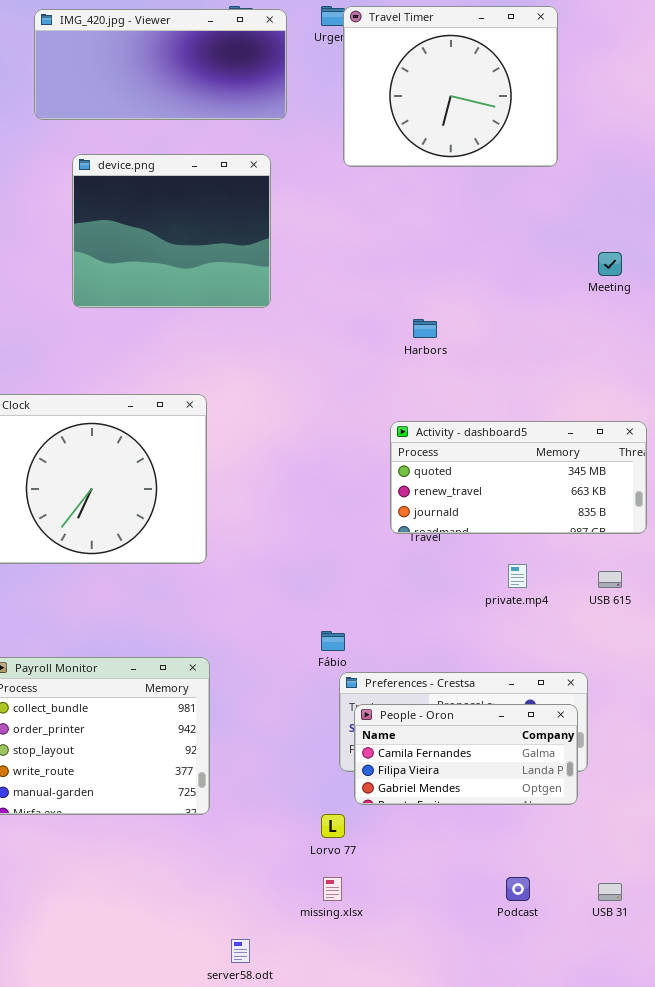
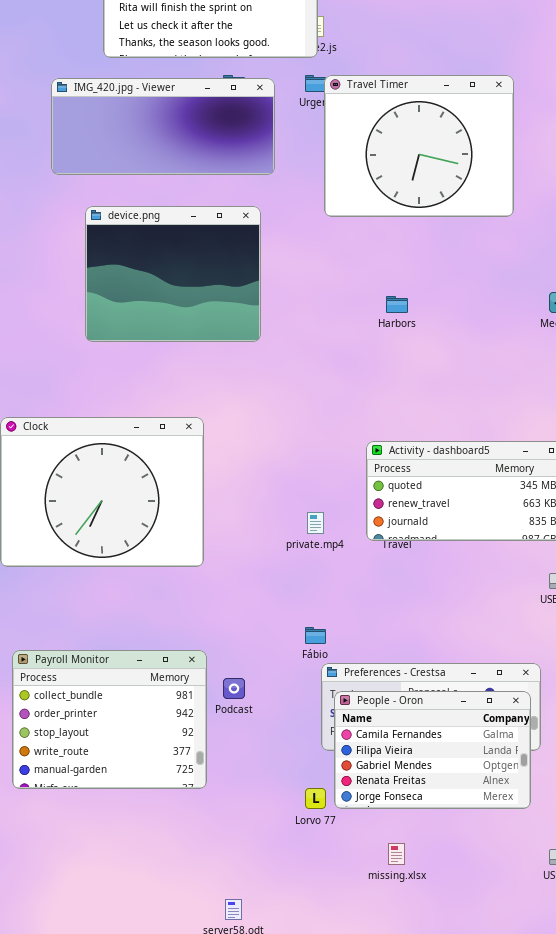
Harbors: [413,319,437,338] -> [386,296,408,313], moved
private.mp4: [508,564,527,588] -> [307,512,324,534], moved
People - Oron: [354,704,578,805] -> [334,691,531,809], resized
missing.xlsx: [323,877,342,901] -> [388,843,405,865], moved
Podcast: [506,877,530,901] -> [223,678,245,699], moved

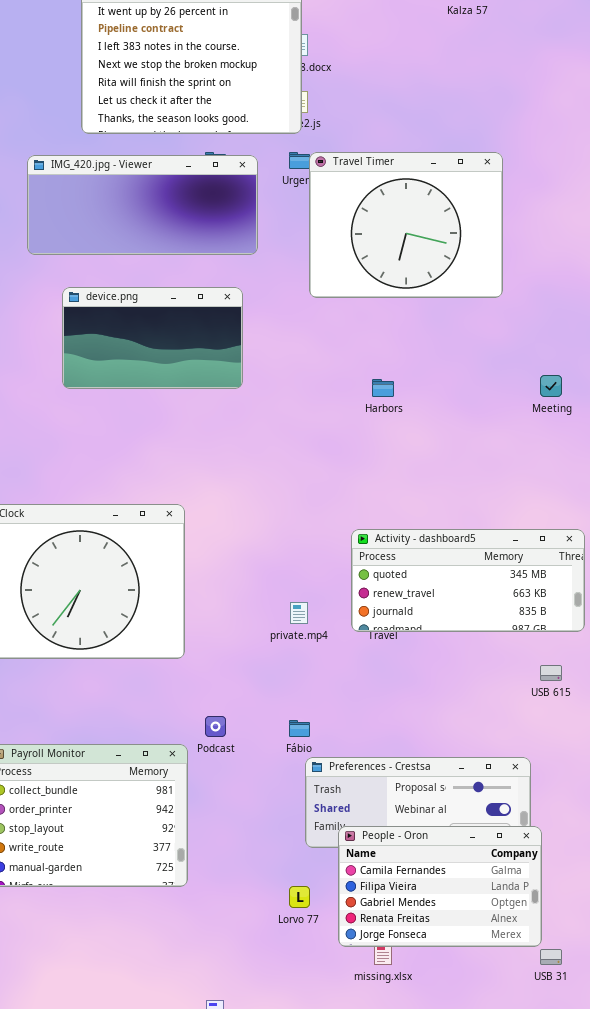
device.png: [85,206,261,342] -> [62,287,243,389], resized
Podcast: [223,678,245,699] -> [205,716,226,737], moved
People - Oron: [334,691,531,809] -> [338,826,542,947], moved

